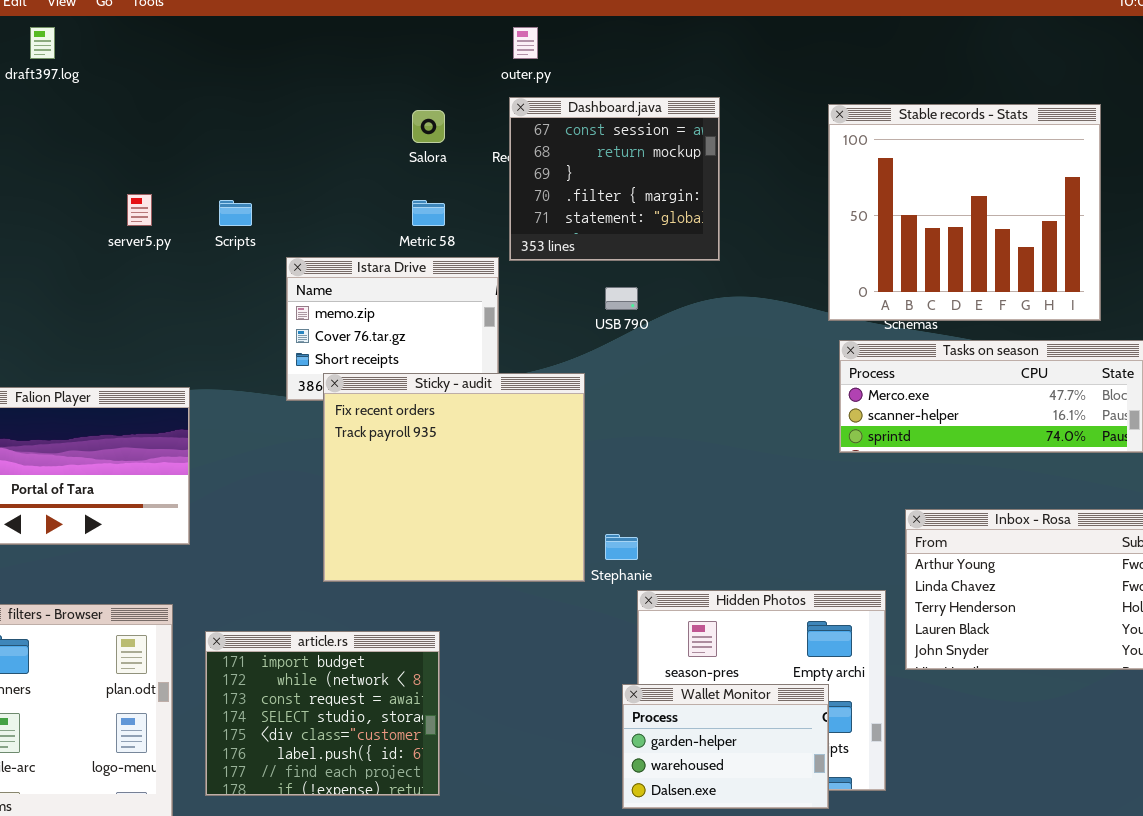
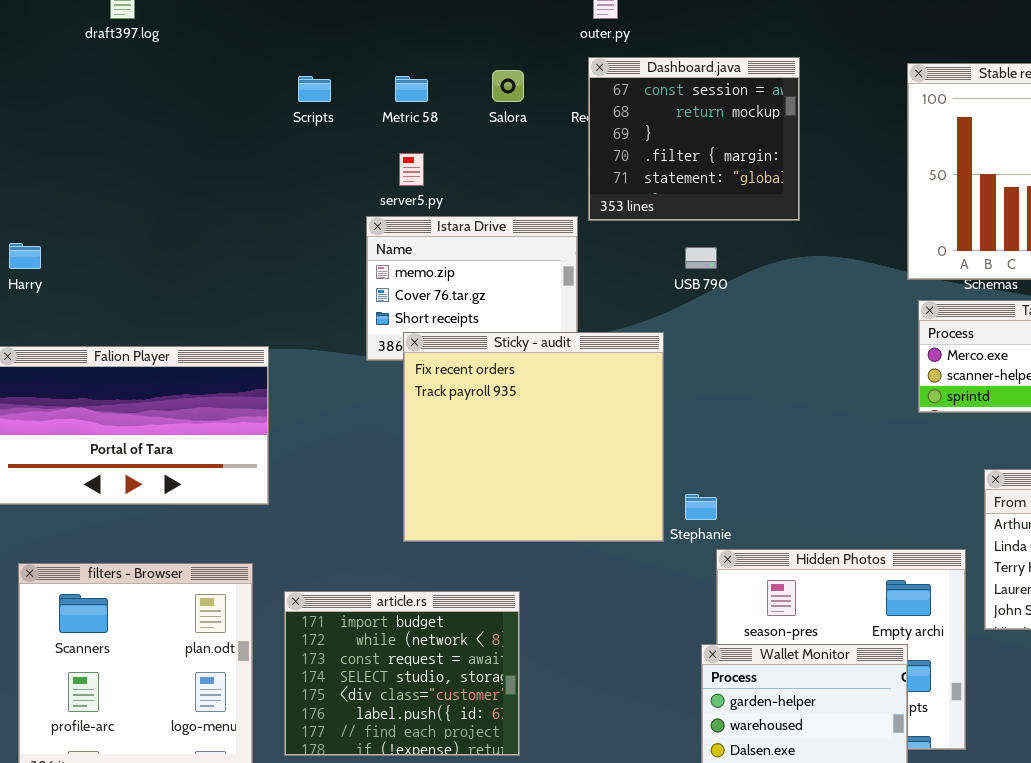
server5.py: [127,194,152,226] -> [399,153,424,186], moved
Scripts: [219,200,252,226] -> [298,76,331,102], moved
Metric 58: [412,200,445,226] -> [395,76,428,102], moved

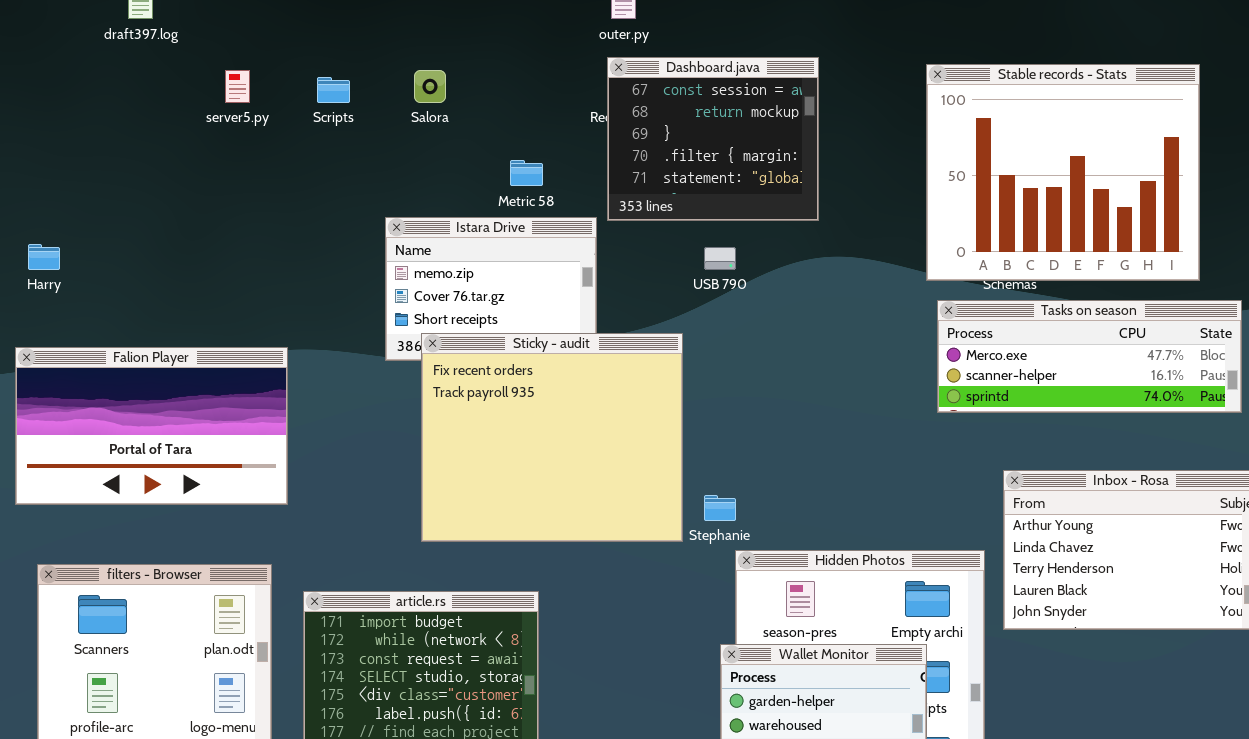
Salora: [492,70,524,102] -> [414,70,446,103], moved
Metric 58: [395,76,428,102] -> [510,160,543,186], moved
server5.py: [399,153,424,186] -> [225,70,250,103], moved

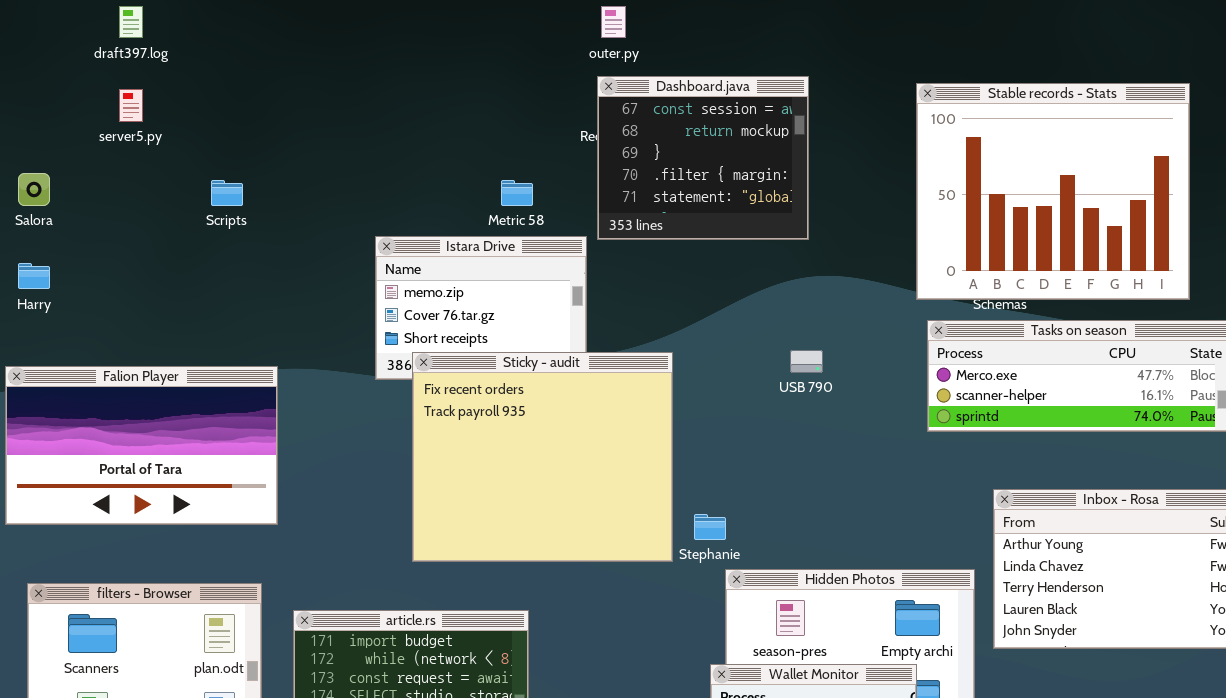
server5.py: [225,70,250,103] -> [119,89,143,122], moved
Salora: [414,70,446,103] -> [18,173,50,206], moved
Scripts: [317,77,350,103] -> [211,180,243,206], moved
USB 790: [704,247,736,270] -> [790,350,823,373], moved

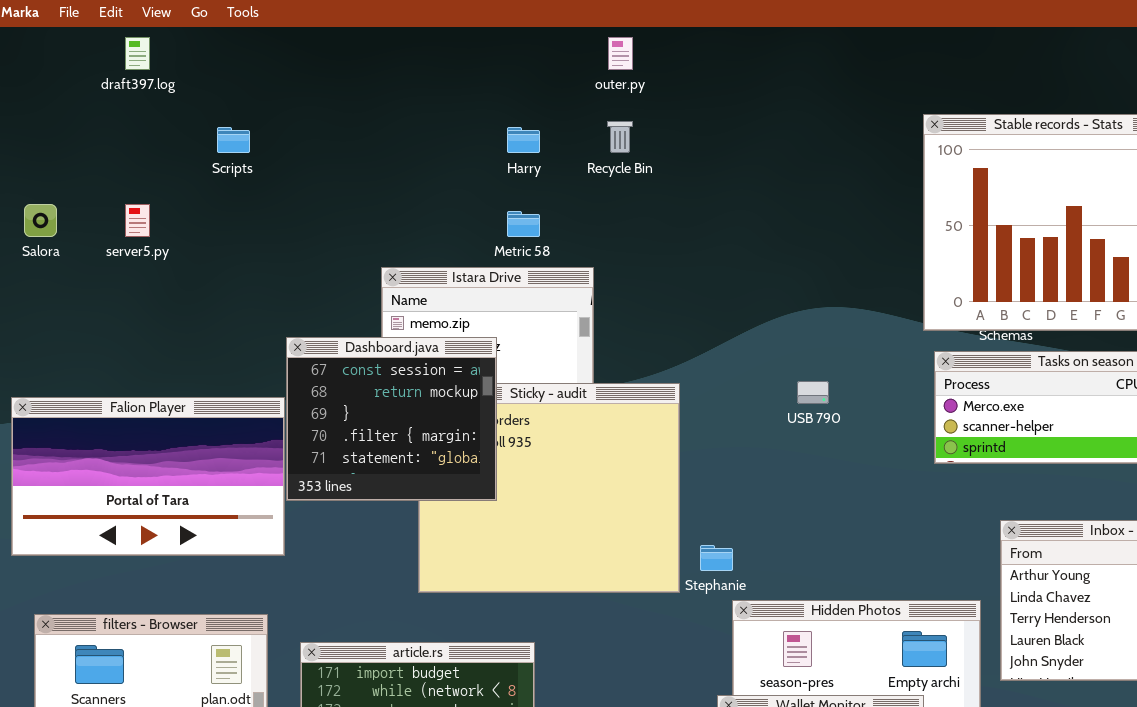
Dashboard.java: [597,76,809,240] -> [286,337,497,501], moved
server5.py: [119,89,143,122] -> [125,204,150,237], moved
Scripts: [211,180,243,206] -> [217,127,250,153], moved
Harry: [18,263,50,289] -> [507,127,540,153], moved

